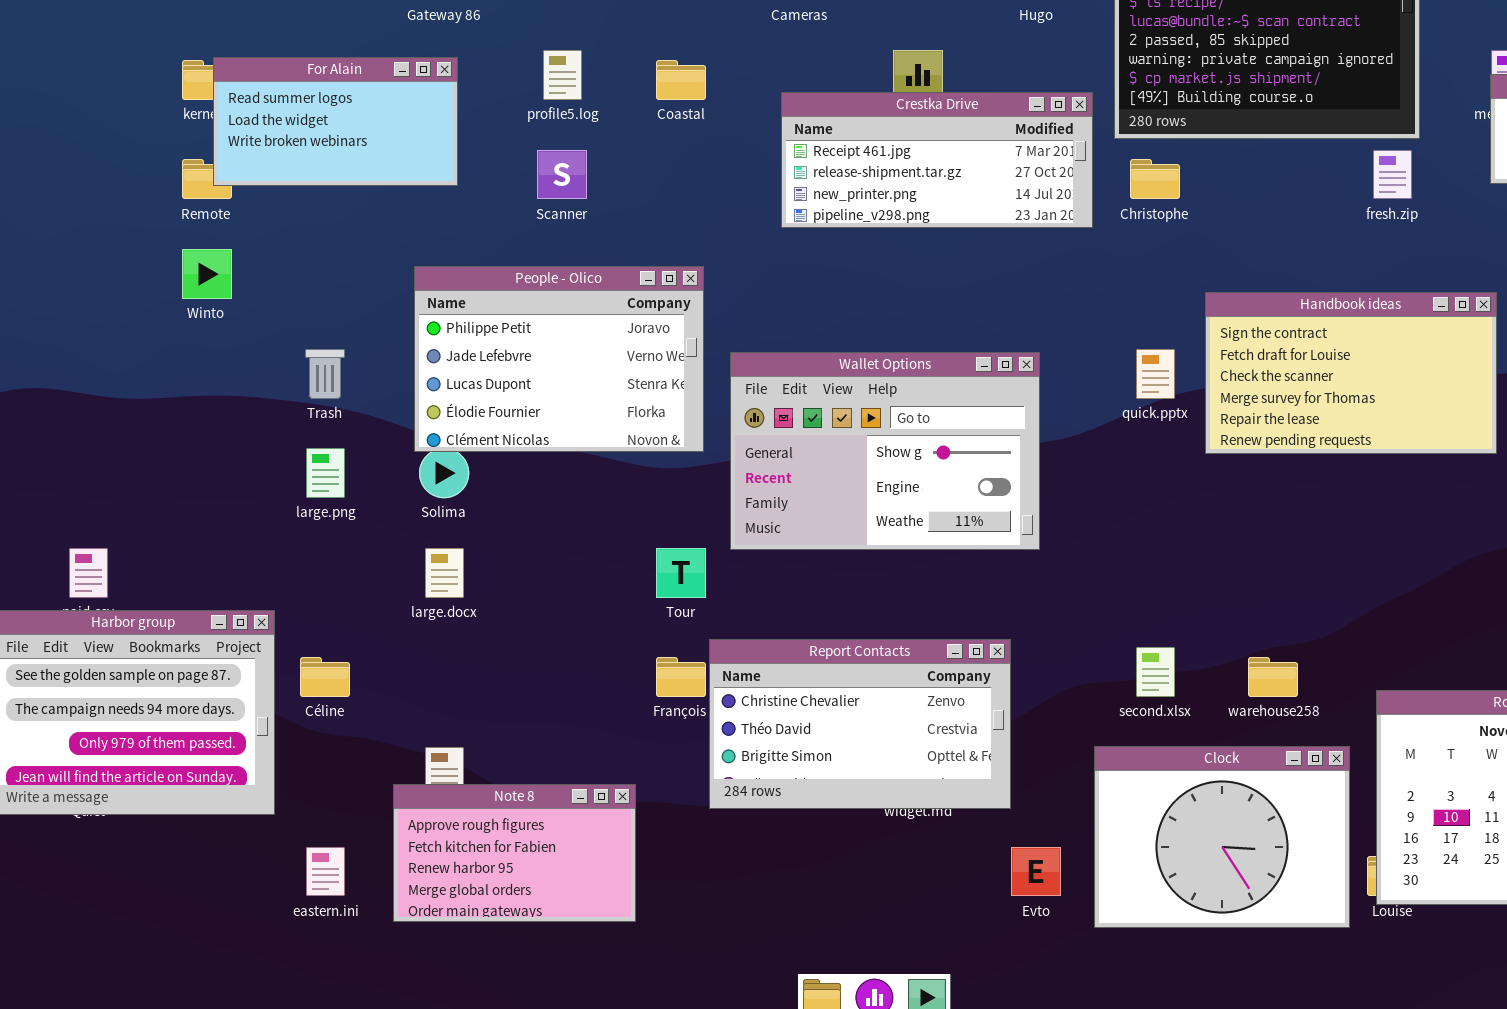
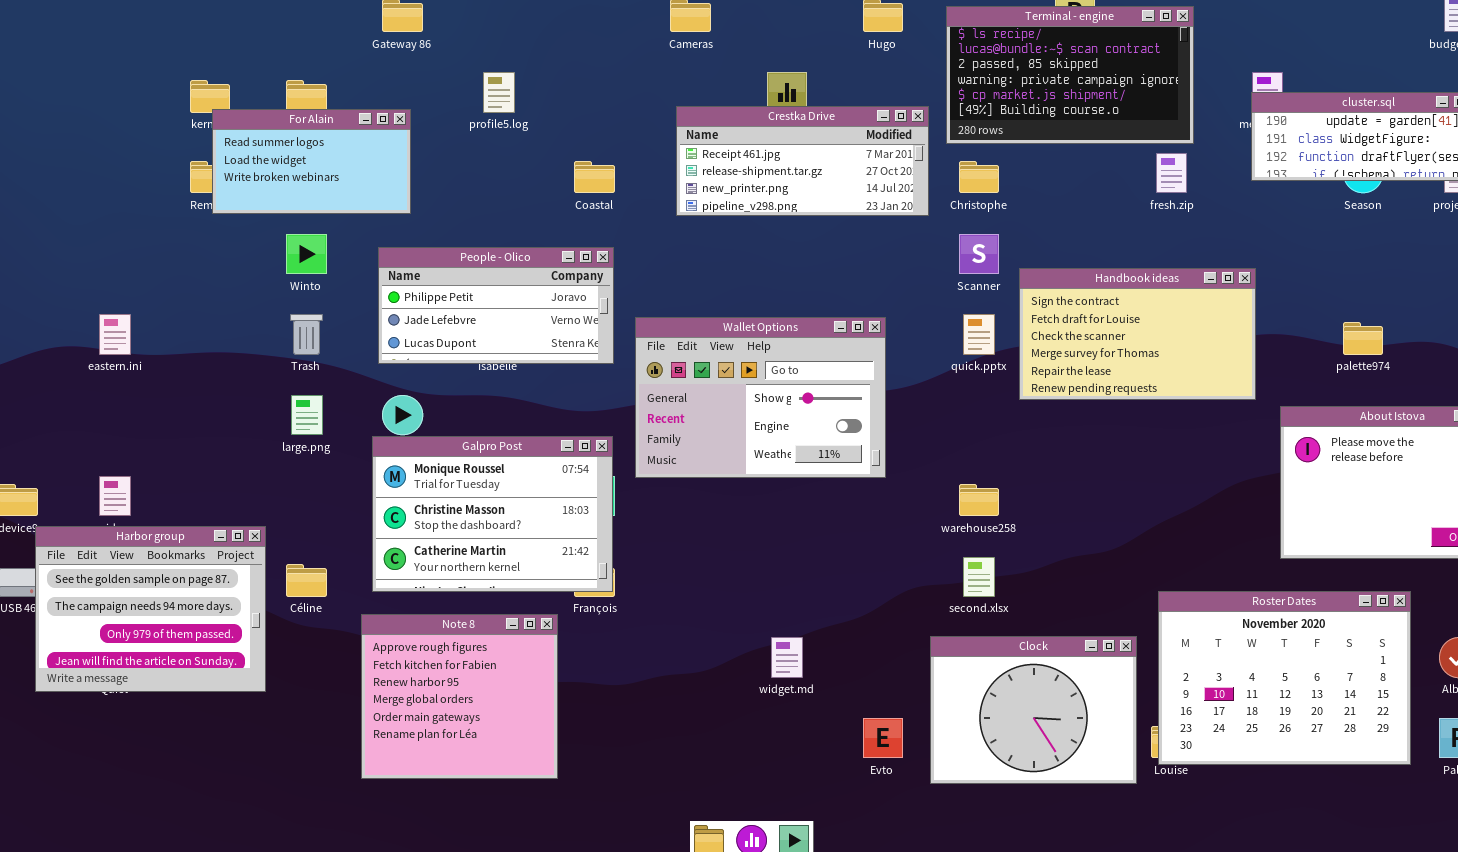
For Alain: [213,57,458,186] -> [212,109,411,214], moved
Coastal: [656,60,706,100] -> [574,161,615,193], moved
Scanner: [537,150,587,199] -> [959,234,999,274], moved
Winto: [182,249,232,299] -> [286,234,327,274], moved
People - Olico: [414,266,704,452] -> [378,247,614,364], resized
Galpro Post: none -> [372,436,613,592], opened
Report Contacts: [709,639,1011,809] -> none, closed
warehouse258: [1248,657,1298,697] -> [959,484,999,516], moved
Note 8: [393,784,636,922] -> [361,614,558,779], resized
eastern.ini: [306,847,345,896] -> [99,314,131,355], moved

